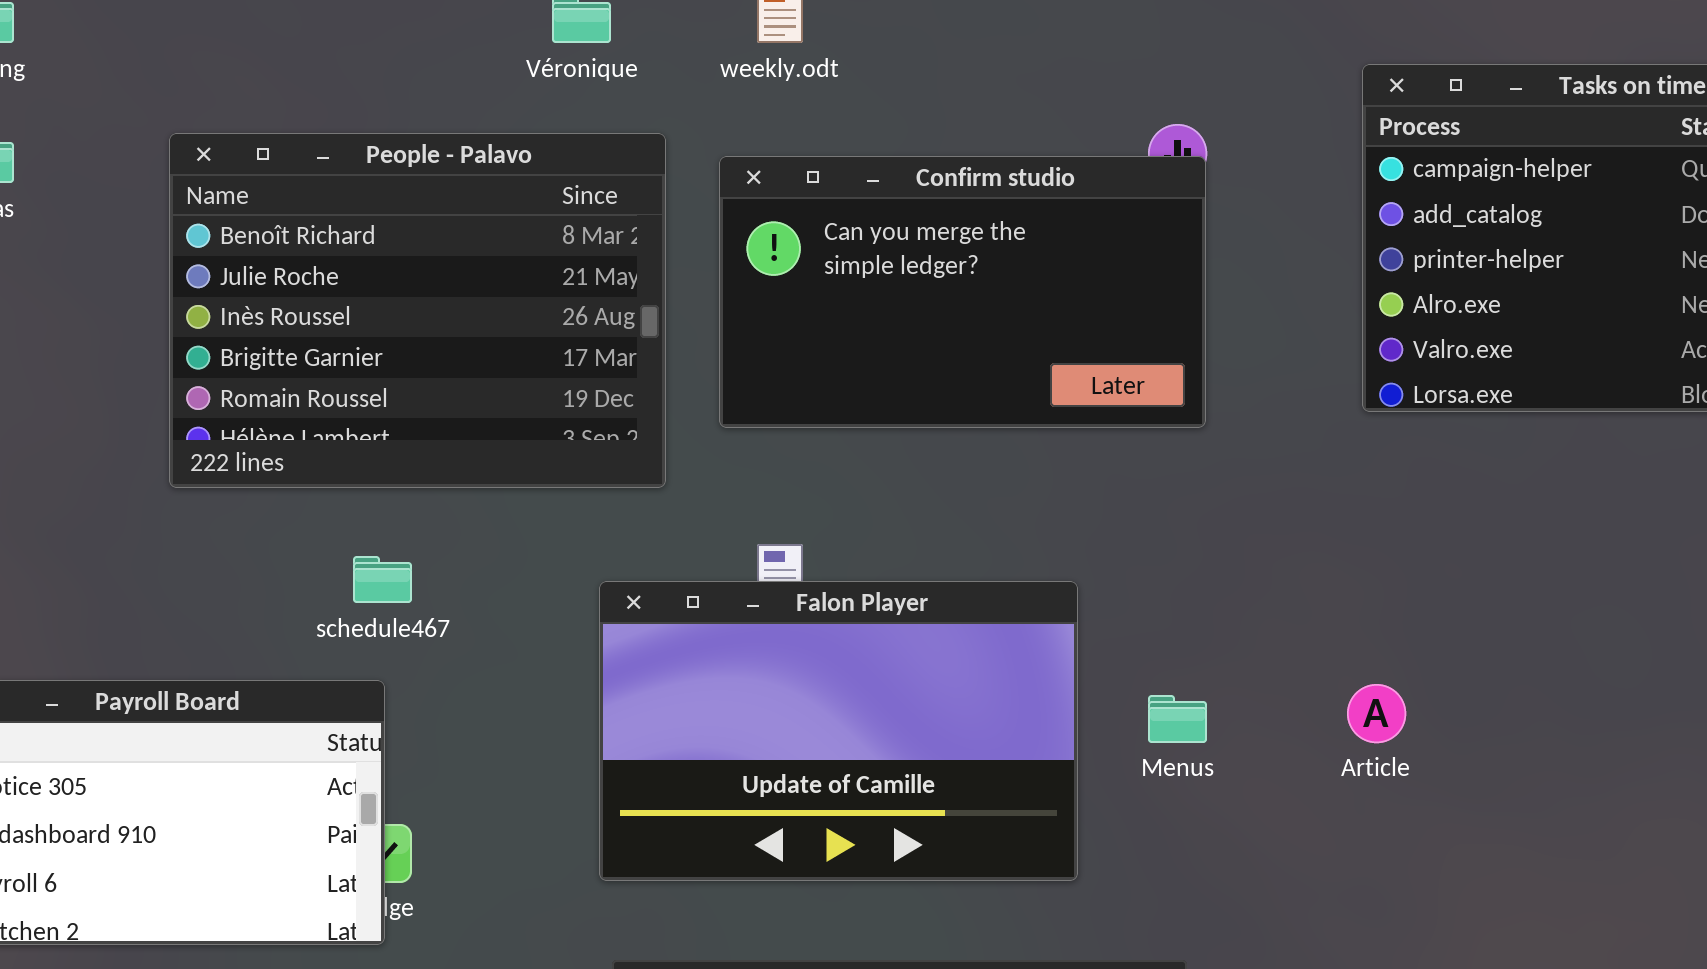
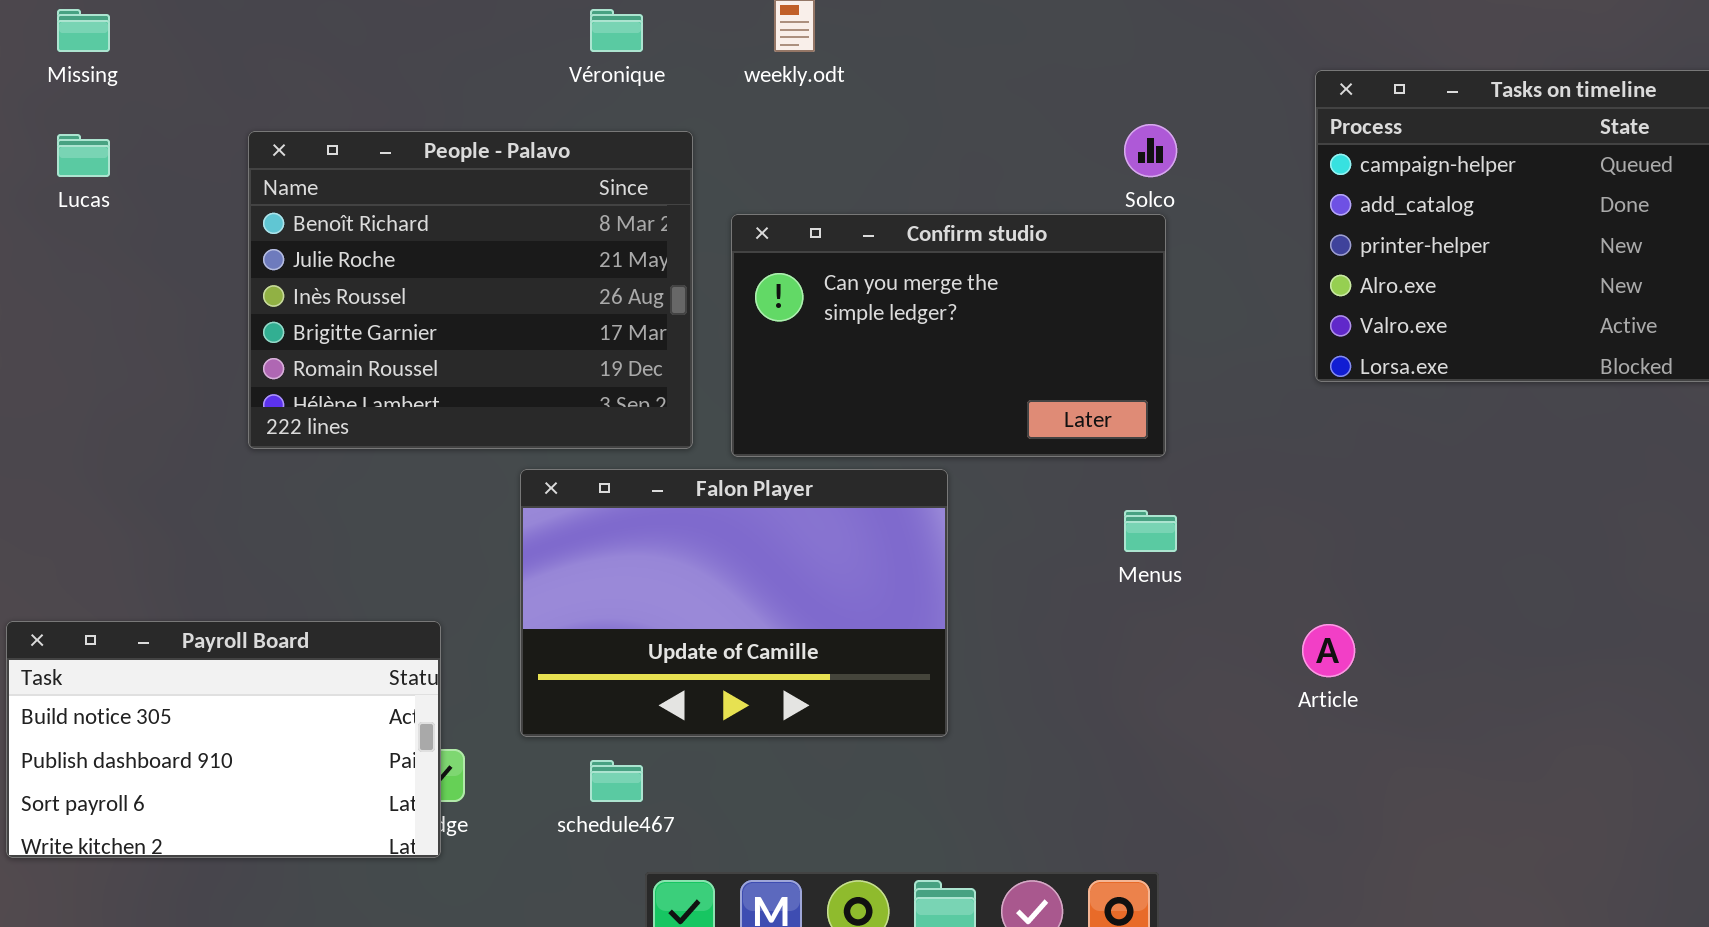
Confirm studio: [719,156,1206,428] -> [731,214,1166,457], moved
schedule467: [353,556,412,603] -> [590,760,643,802], moved
Falon Player: [599,581,1078,881] -> [520,469,948,737], moved
Menus: [1148,695,1207,743] -> [1124,510,1177,552], moved

